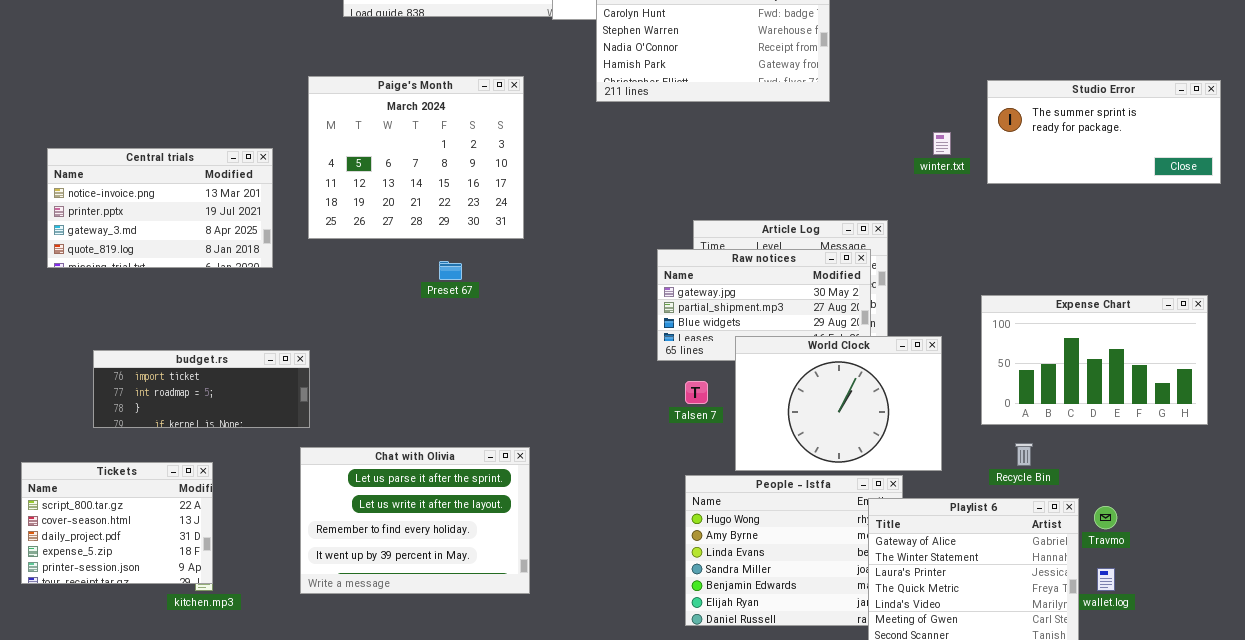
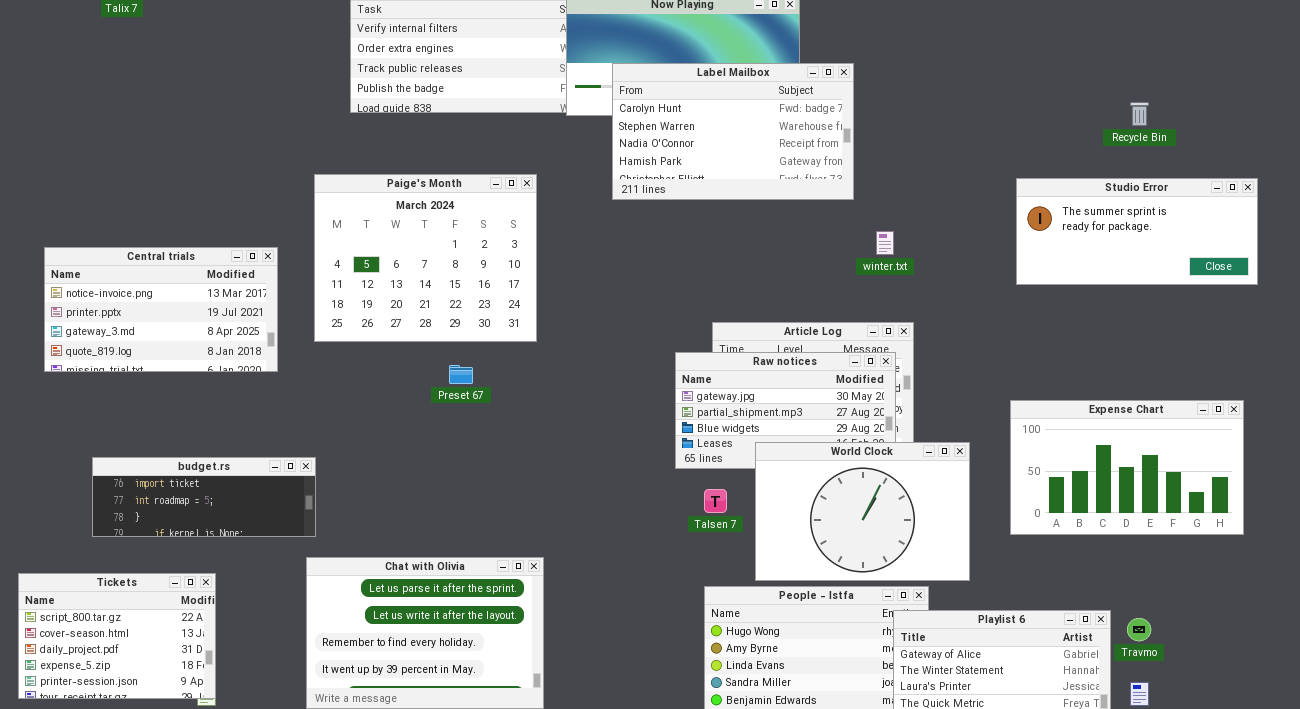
winter.txt: [933,132,951,155] -> [876,231,894,255], moved
Recycle Bin: [1015,443,1033,466] -> [1130,102,1149,126], moved

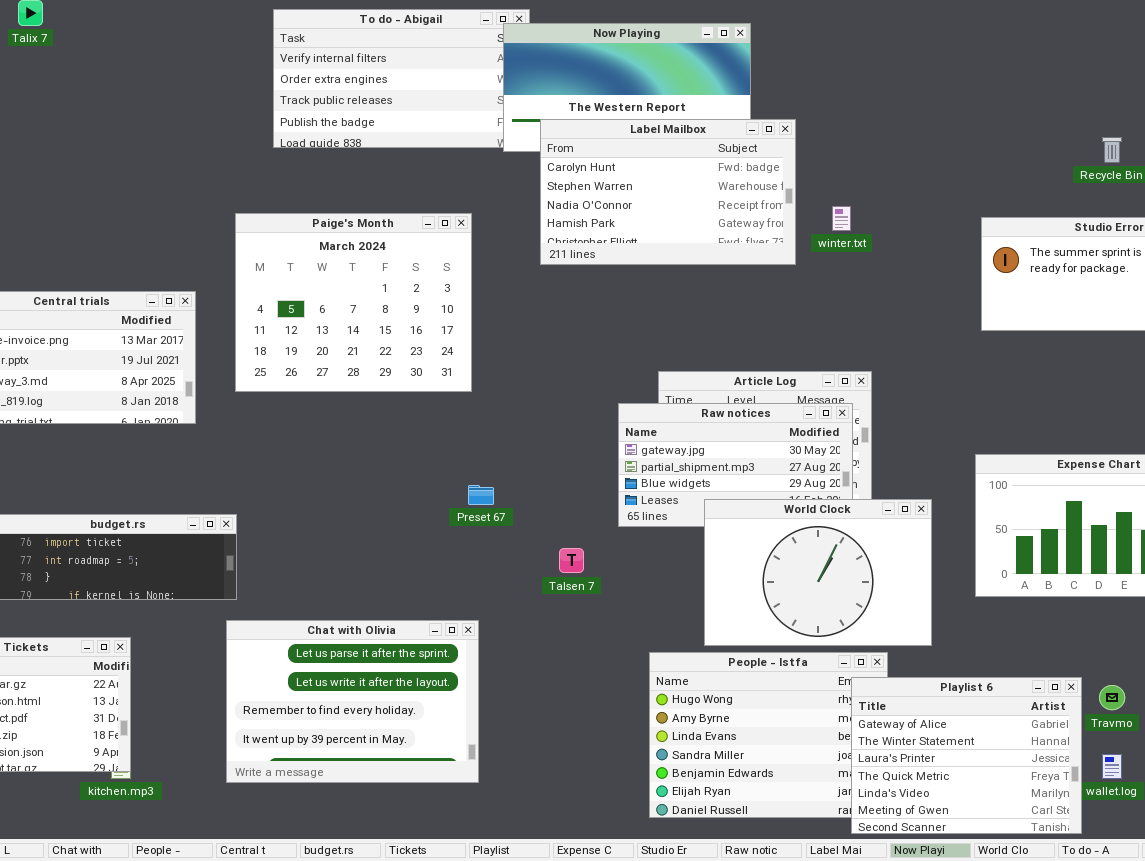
Label Mailbox: [612,63,854,200] -> [540,119,796,265], moved
winter.txt: [876,231,894,255] -> [832,206,851,231], moved
Preset 67: [449,365,473,384] -> [468,485,494,505], moved
Talsen 7: [704,489,727,513] -> [559,548,584,573], moved

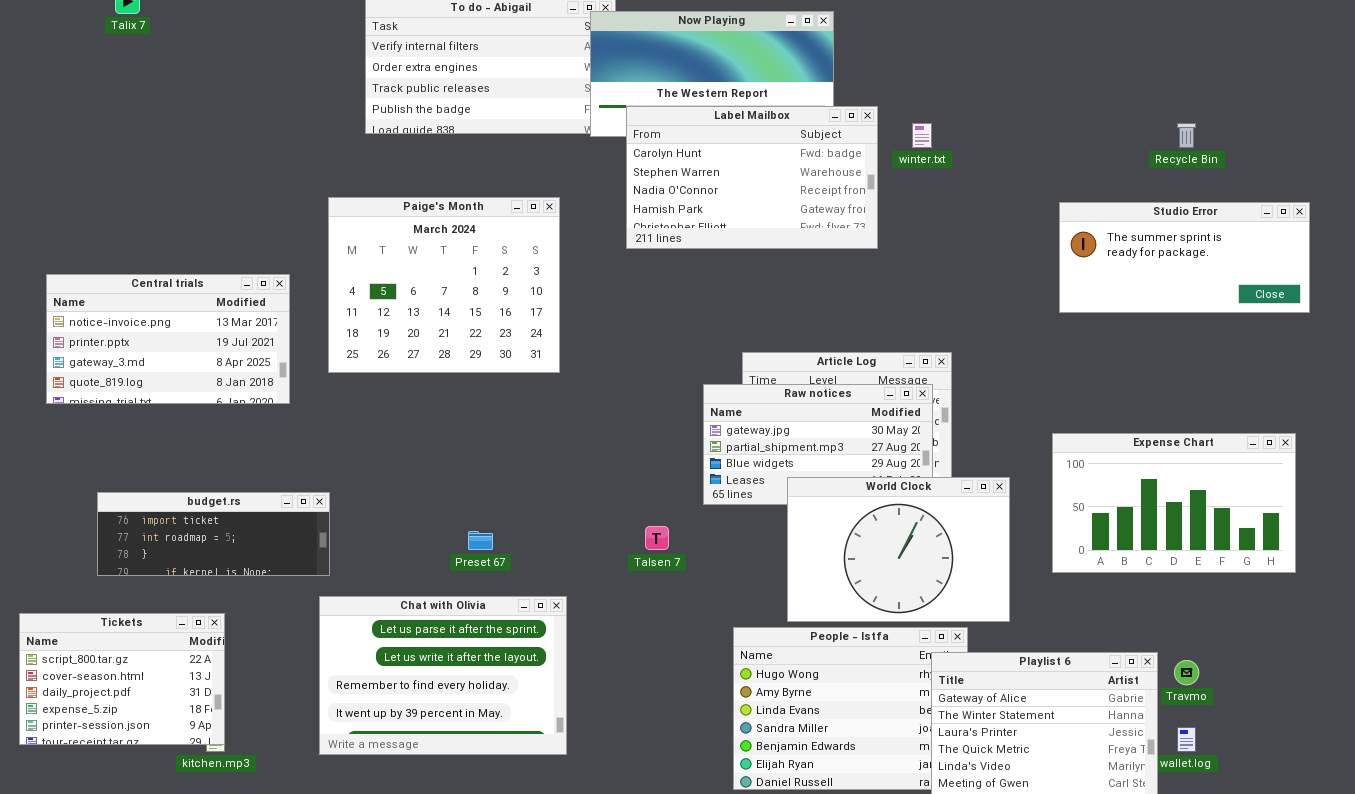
winter.txt: [832,206,851,231] -> [912,123,932,148], moved
Preset 67: [468,485,494,505] -> [468,531,493,550], moved

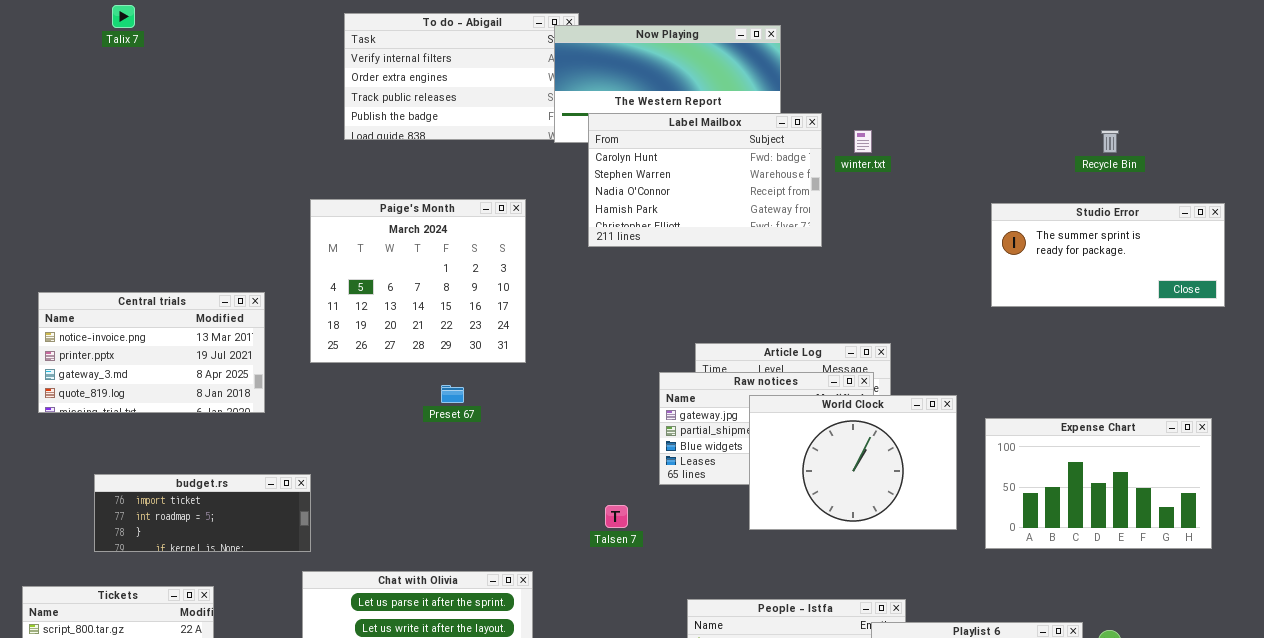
Central trials: [46,274,290,404] -> [38,292,265,413], moved
World Clock: [787,477,1010,622] -> [749,395,957,530], moved
Preset 67: [468,531,493,550] -> [441,385,464,403], moved

